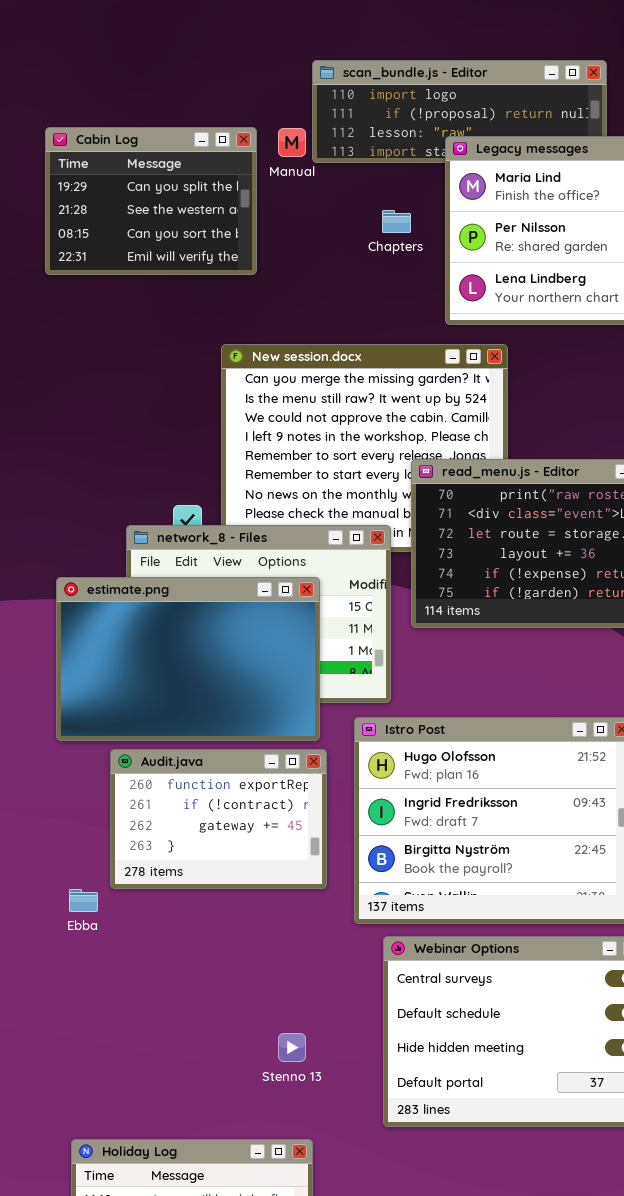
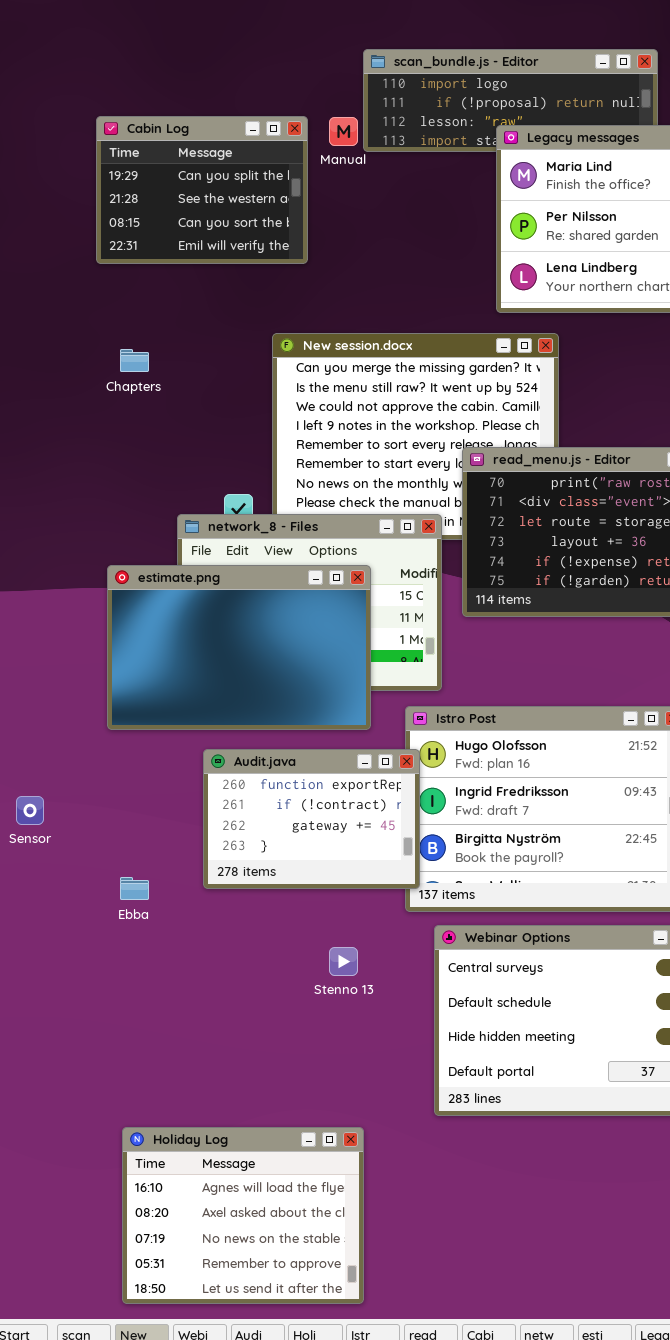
Chapters: [382,210,411,233] -> [120,349,149,372], moved
Audit.java: [110,749,327,889] -> [203,749,420,889], moved
Stenno 13: [278,1033,306,1062] -> [329,947,358,976], moved

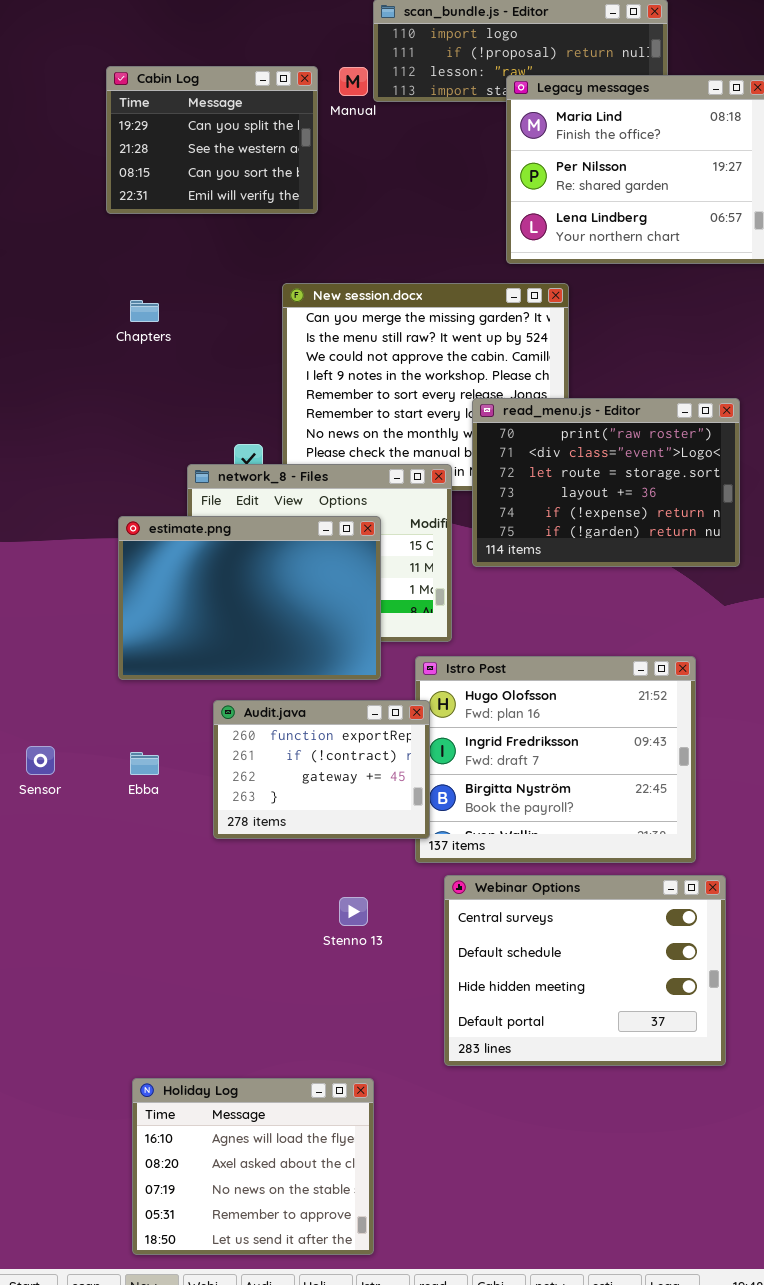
Ebba: [120,877,149,900] -> [130,752,159,775], moved

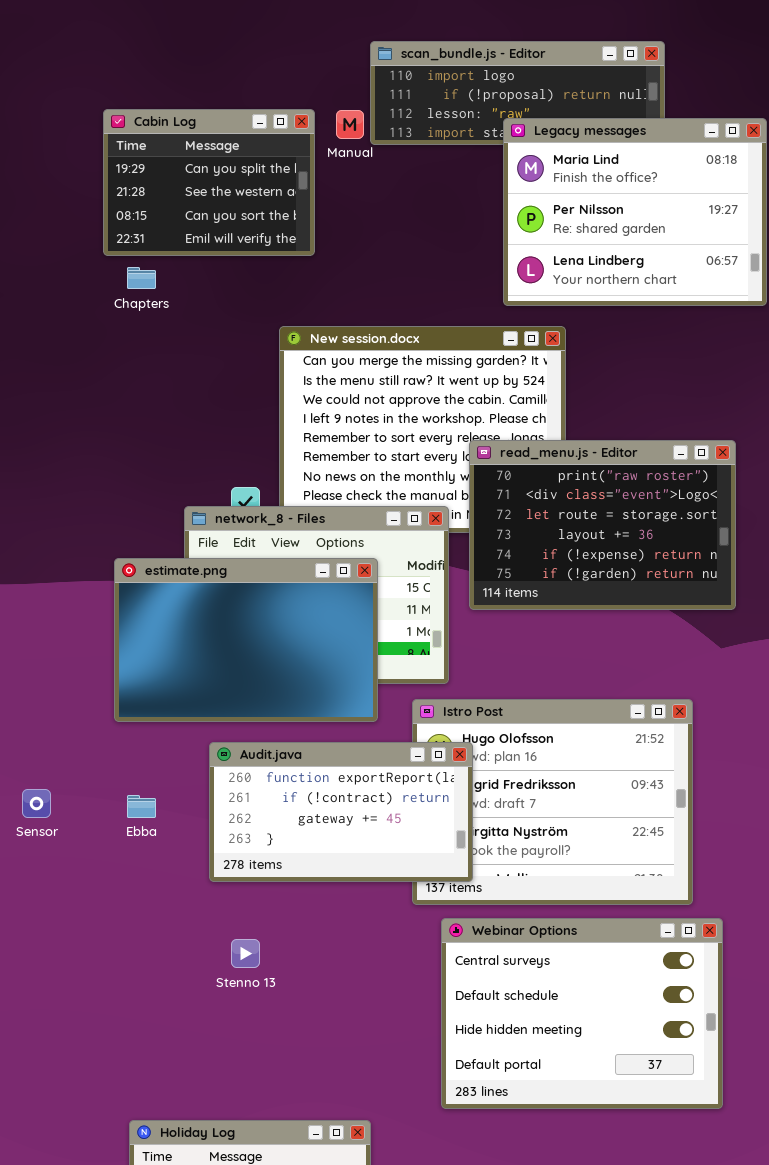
Chapters: [130,300,159,322] -> [127,267,156,289], moved
Audit.java: [213,700,430,839] -> [209,742,473,882], resized
Stenno 13: [339,897,368,926] -> [231,939,260,968], moved

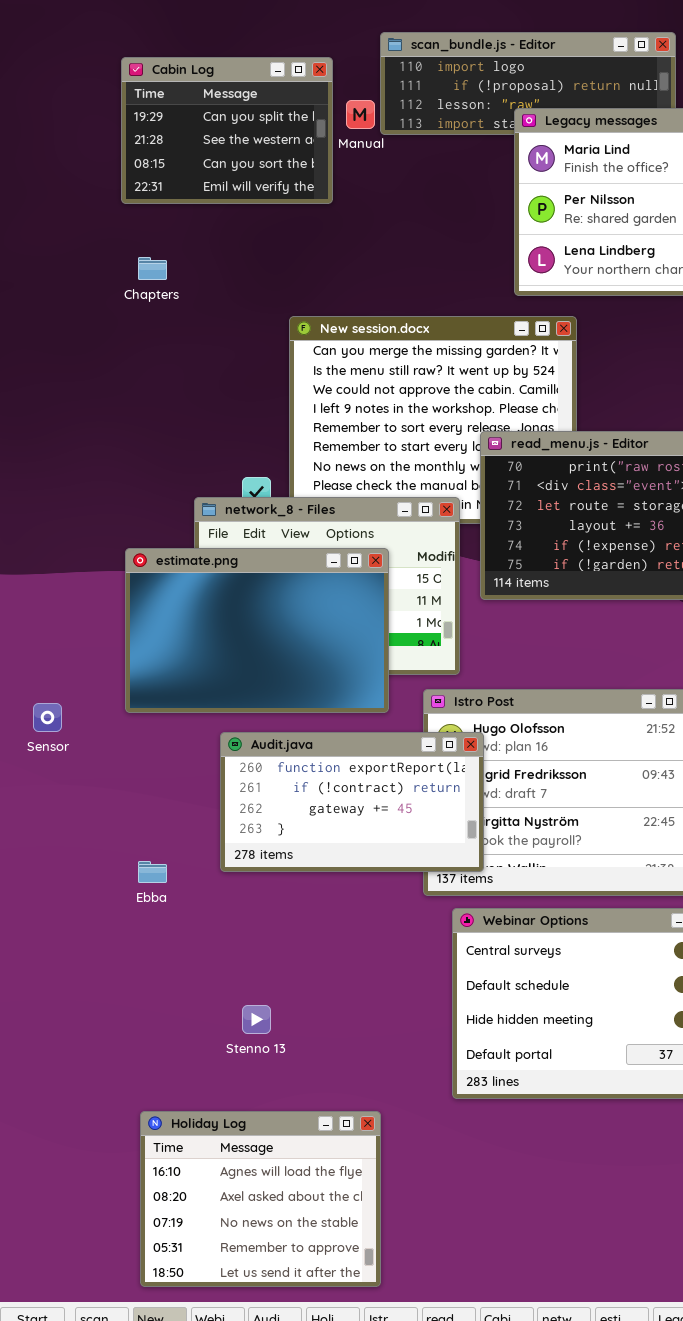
Cabin Log: [103,109,315,256] -> [121,57,333,204], moved
Sensor: [22,789,51,818] -> [33,703,62,732], moved
Ebba: [127,795,156,818] -> [138,861,167,883], moved
Stenno 13: [231,939,260,968] -> [242,1005,271,1034], moved

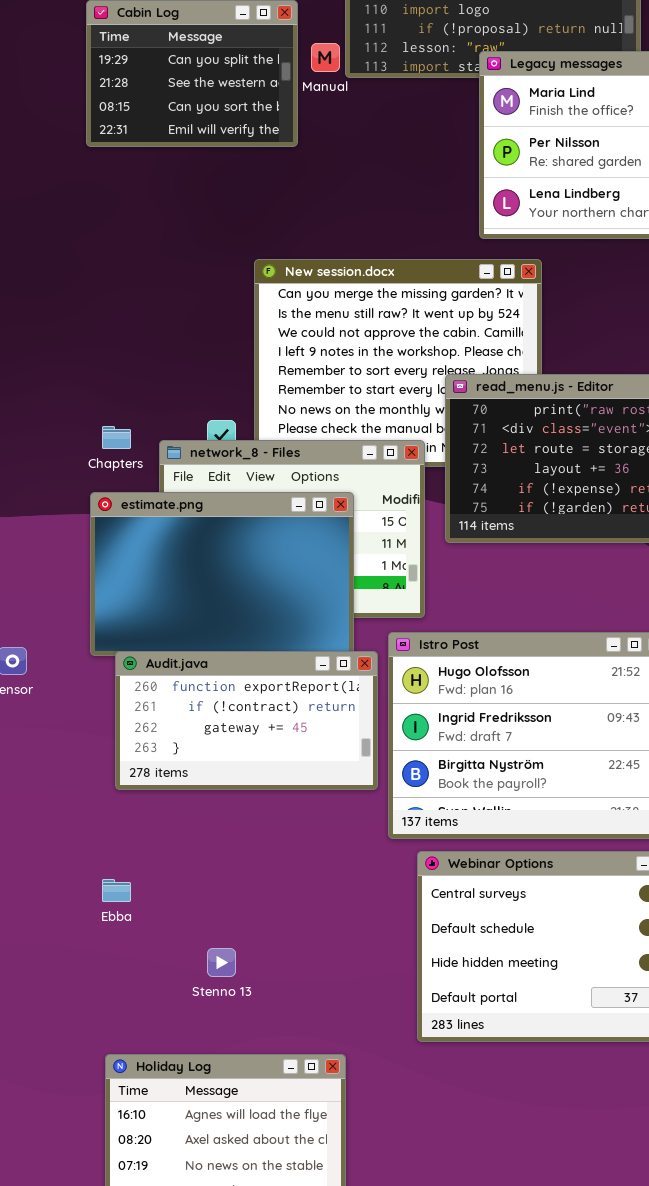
Chapters: [138,257,167,280] -> [102,426,131,449], moved
Audit.java: [220,732,484,872] -> [115,651,378,790], moved
Ebba: [138,861,167,883] -> [102,879,131,902], moved

